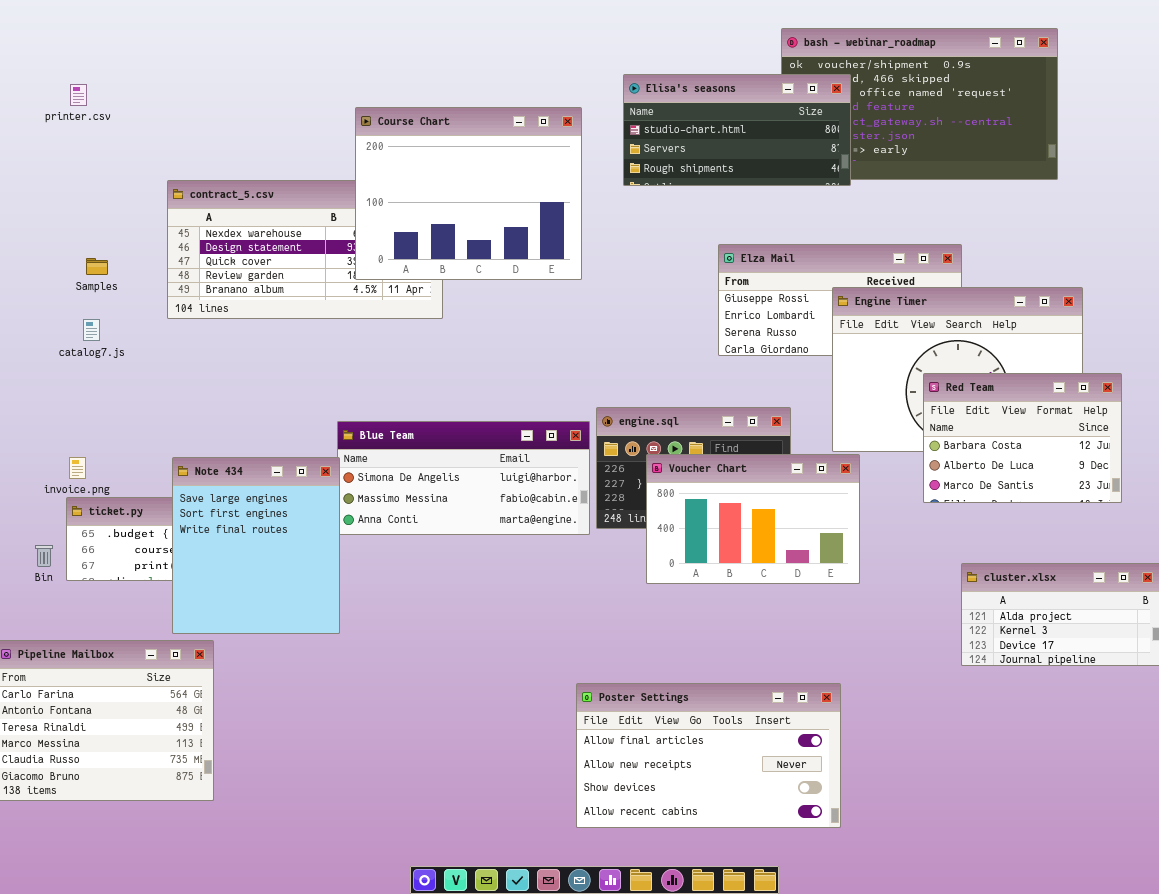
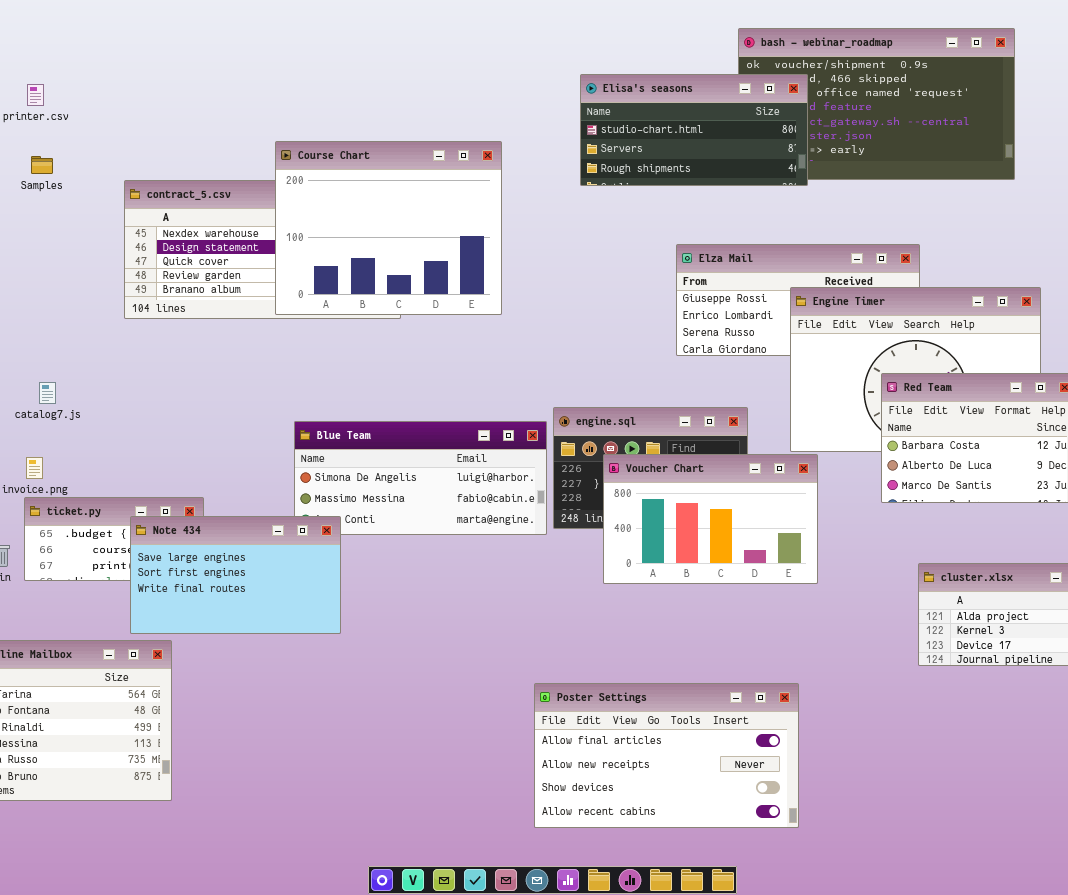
Course Chart: [355,107,582,280] -> [275,141,502,315], moved
Samples: [86,258,108,275] -> [31,156,53,174], moved
catalog7.js: [83,319,100,341] -> [39,382,56,404], moved
Note 434: [172,457,340,634] -> [130,516,341,634], resized

